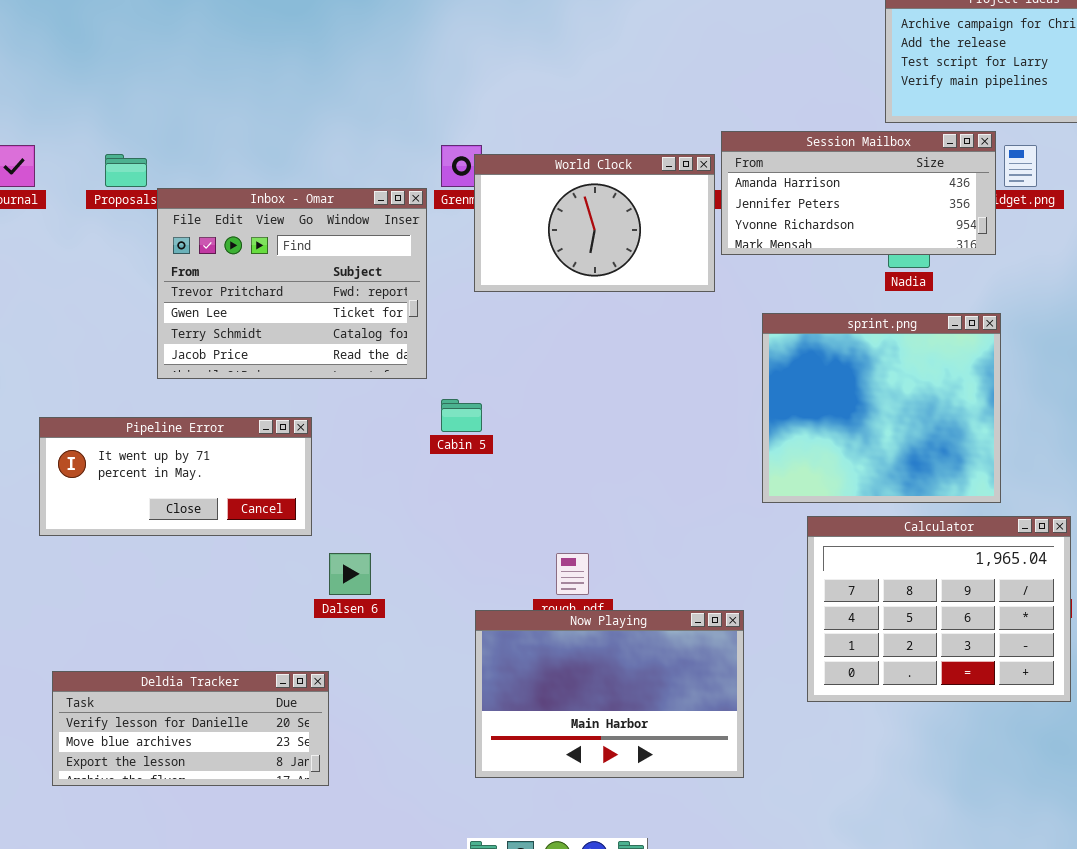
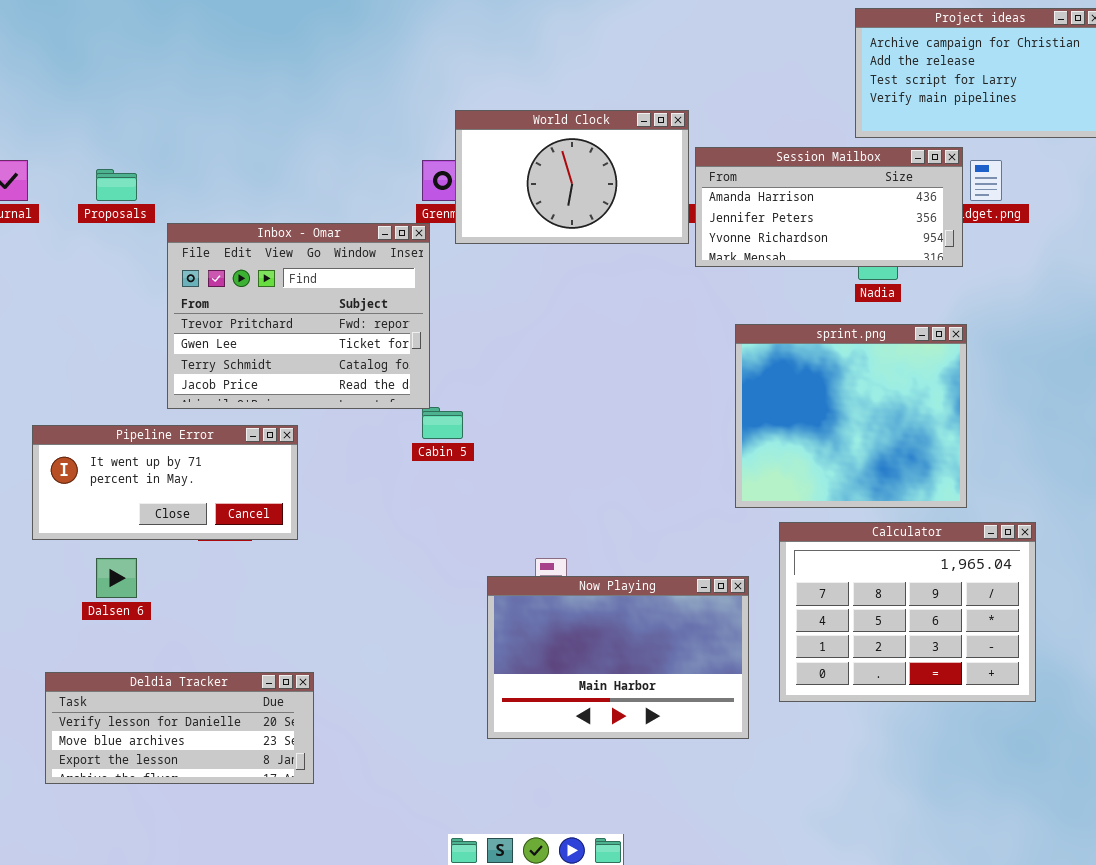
World Clock: [474,154,715,292] -> [455,110,689,244], moved
Inbox - Omar: [157,188,427,379] -> [167,223,430,409], moved
Dalsen 6: [329,553,371,595] -> [96,558,137,598], moved
Now Playing: [475,610,744,778] -> [487,576,749,739], moved

